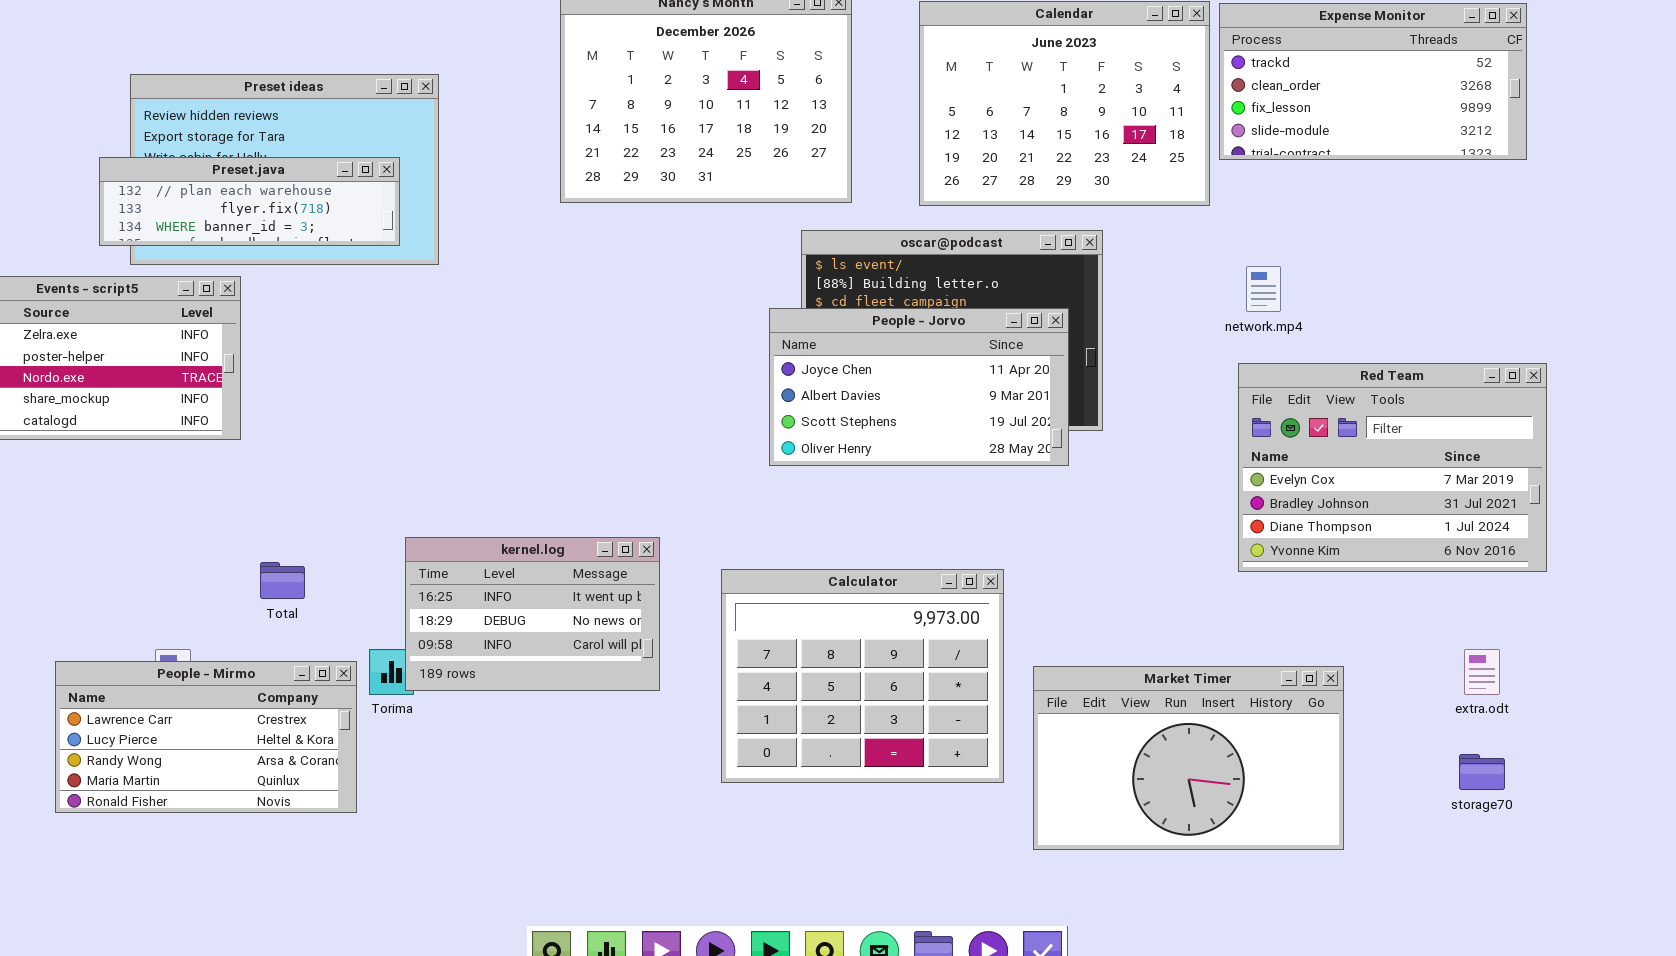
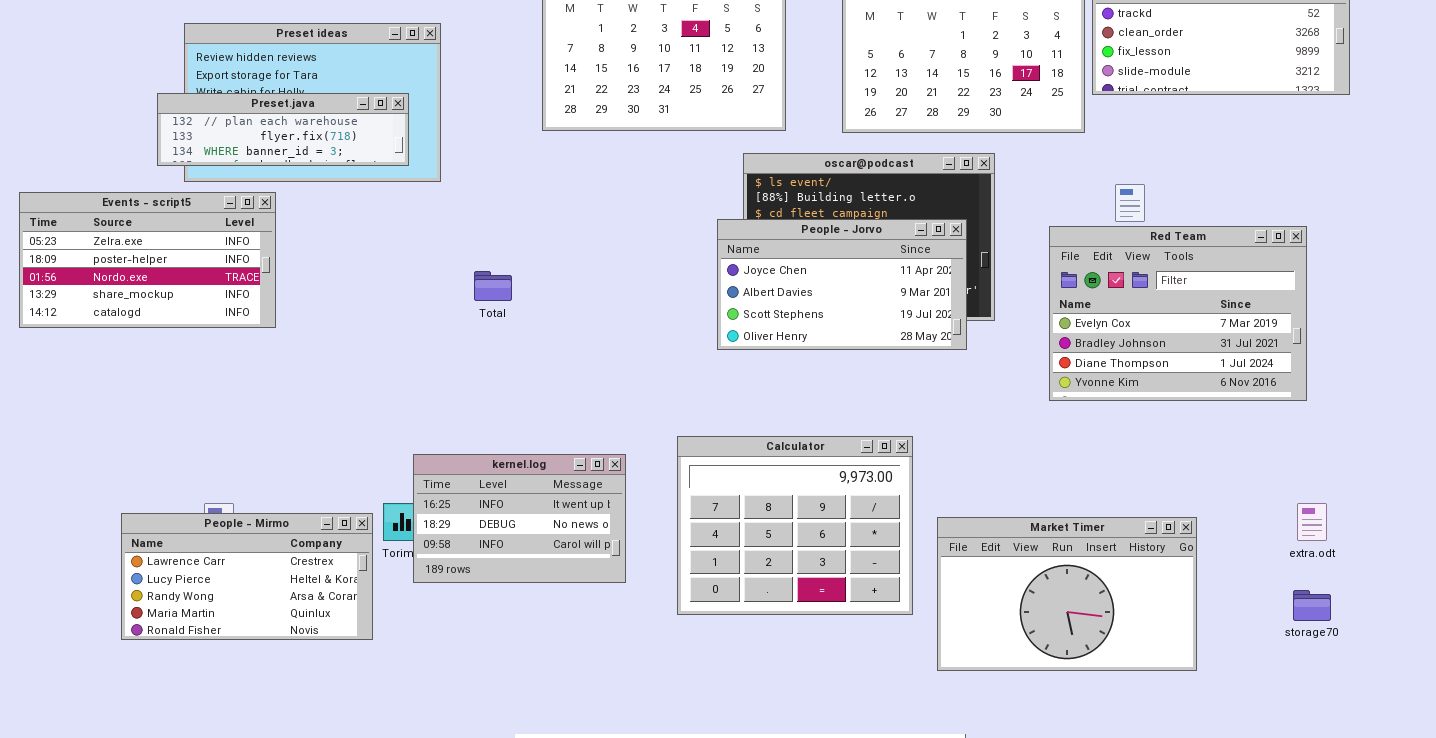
Red Team: [1238,363,1547,572] -> [1049,226,1307,401], moved
kernel.log: [405,537,660,691] -> [413,454,626,583], moved
Total: [260,562,305,599] -> [474,271,512,301], moved

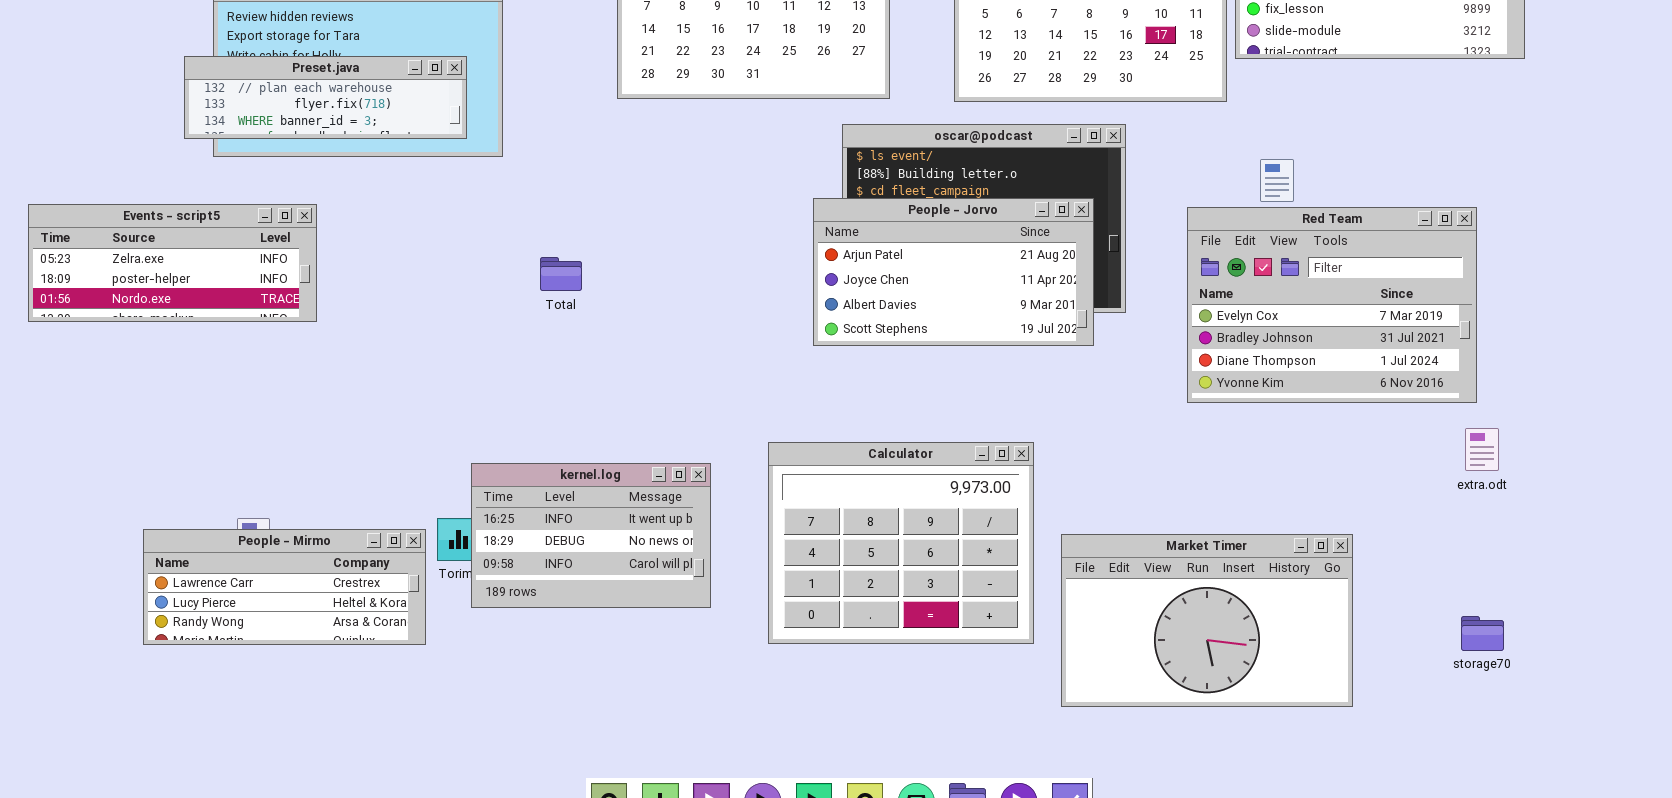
Events - script5: [19,192,276,328] -> [28,204,317,322], resized
People - Jorvo: [717,219,967,350] -> [813,198,1094,346], scrolled up 1 row
extra.odt: [1297,503,1327,541] -> [1465,428,1499,471], moved
People - Mirmo: [121,513,373,640] -> [143,529,426,645], resized

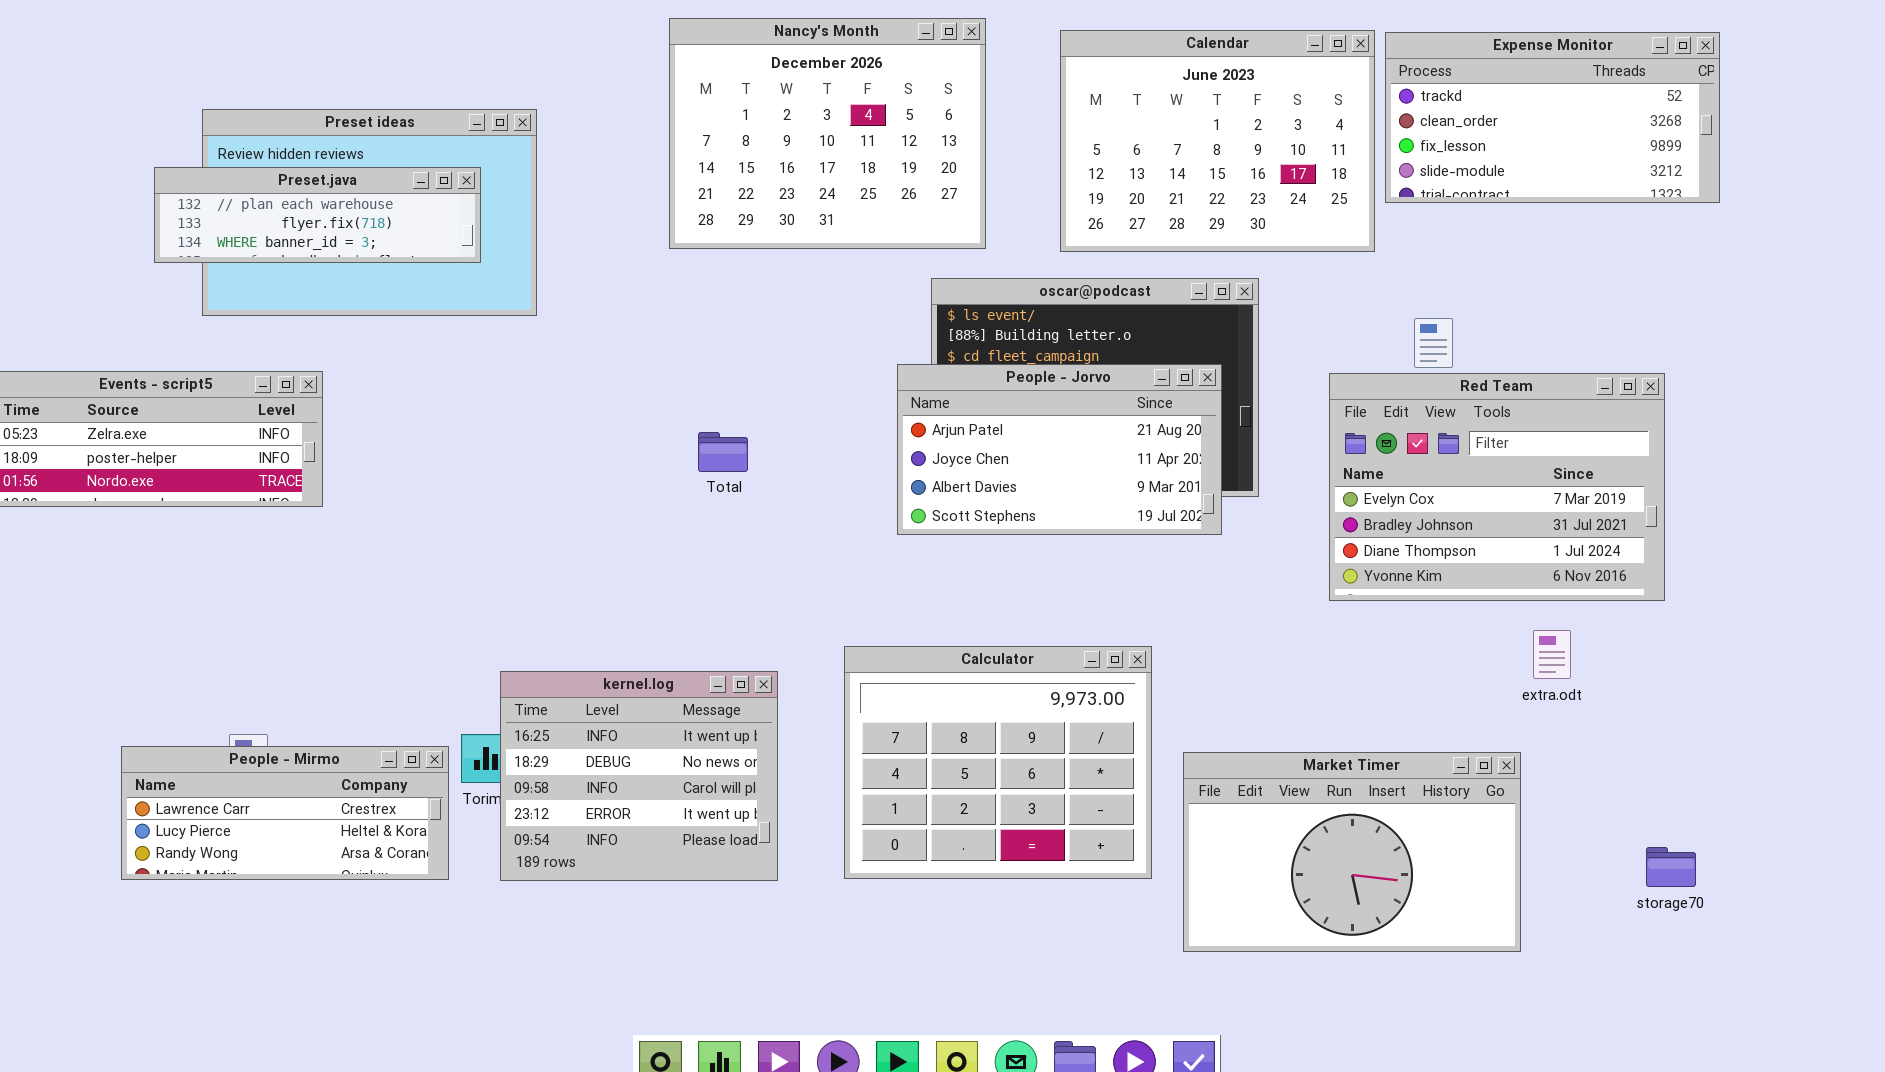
Preset.java: [184,56,467,139] -> [154,167,481,263], moved
Total: [540,257,582,291] -> [698,432,748,472], moved
extra.odt: [1465,428,1499,471] -> [1533,630,1571,679], moved
kernel.log: [471,463,711,608] -> [500,671,778,881], resized

